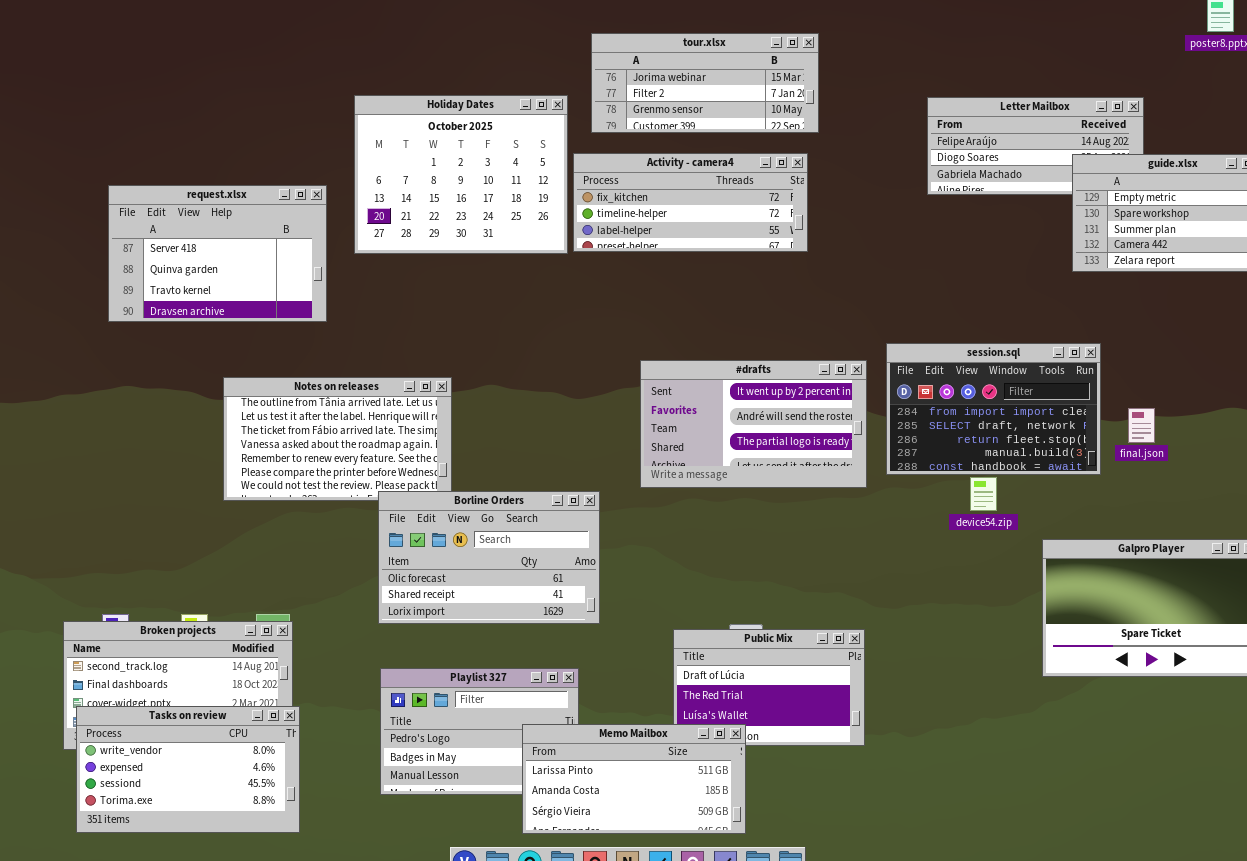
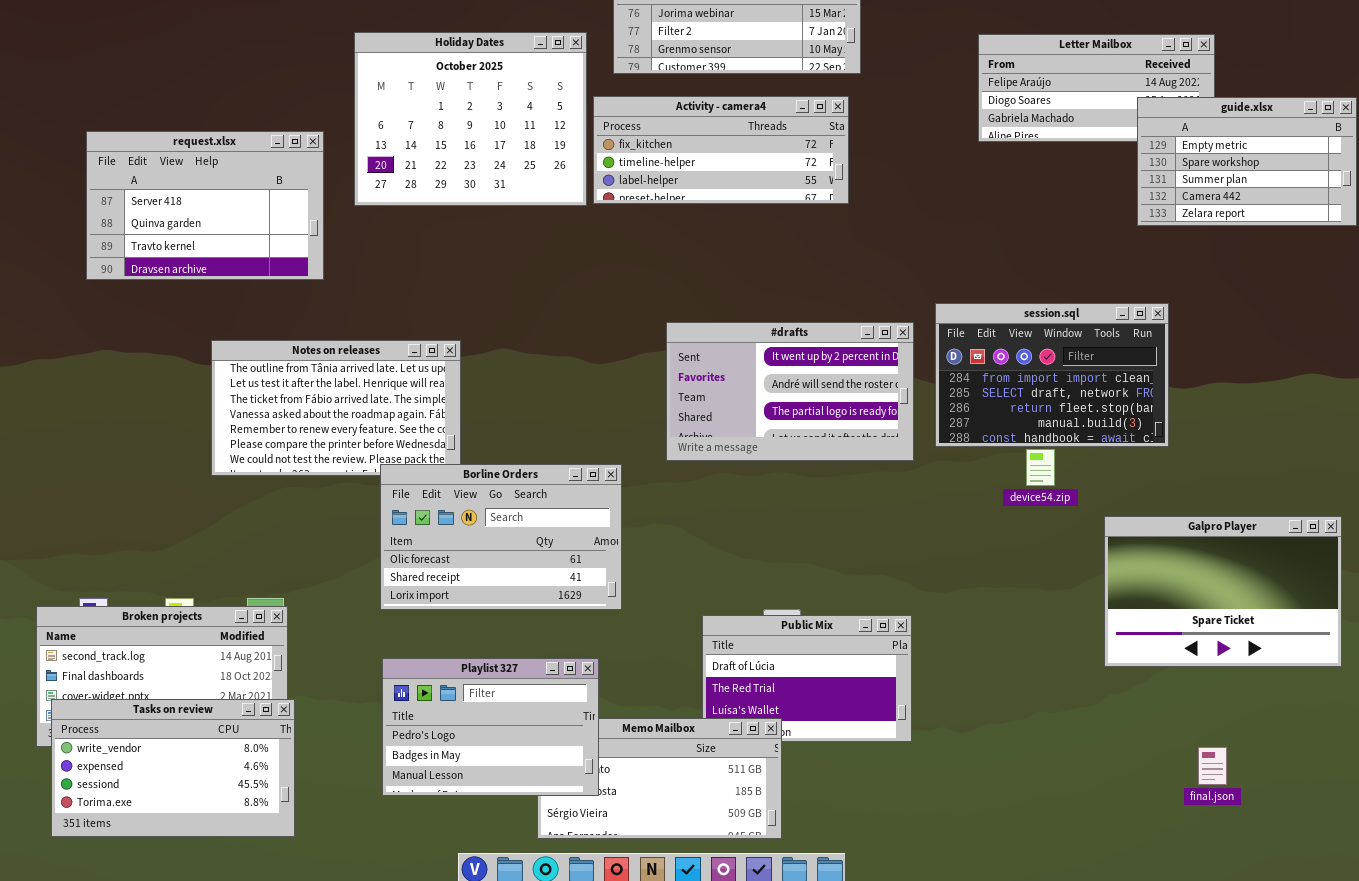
final.json: [1128,408,1155,443] -> [1198,747,1227,785], moved
Playlist 327: [380,668,579,795] -> [382,658,599,796], raised

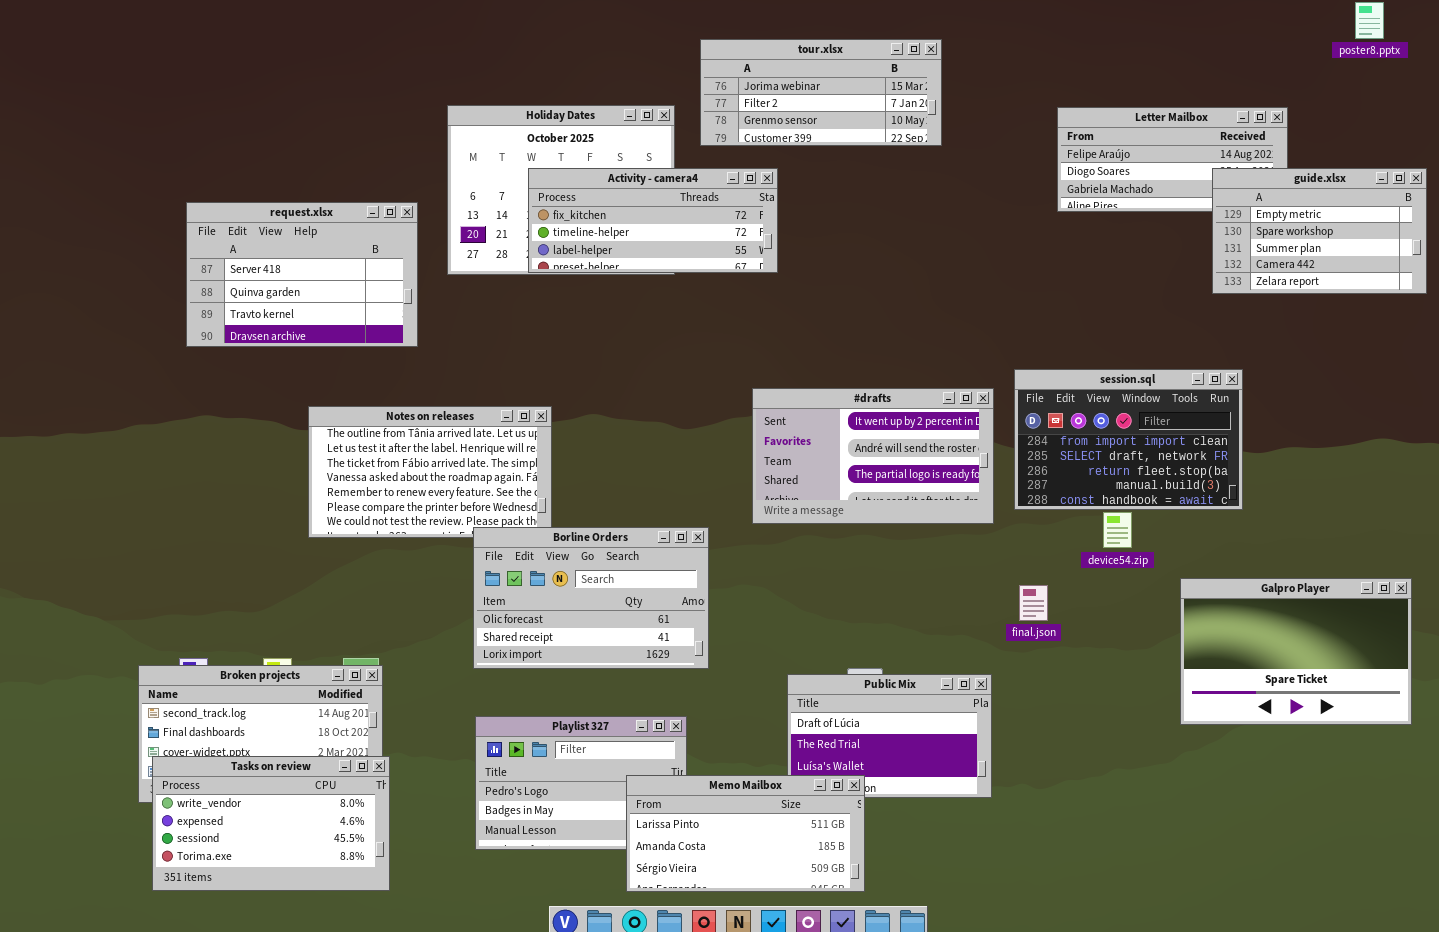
Activity - camera4: [593,96,849,204] -> [528,168,778,273], moved
Memo Mailbox: [537,718,782,839] -> [626,775,865,892], raised
final.json: [1198,747,1227,785] -> [1019,585,1048,621], moved

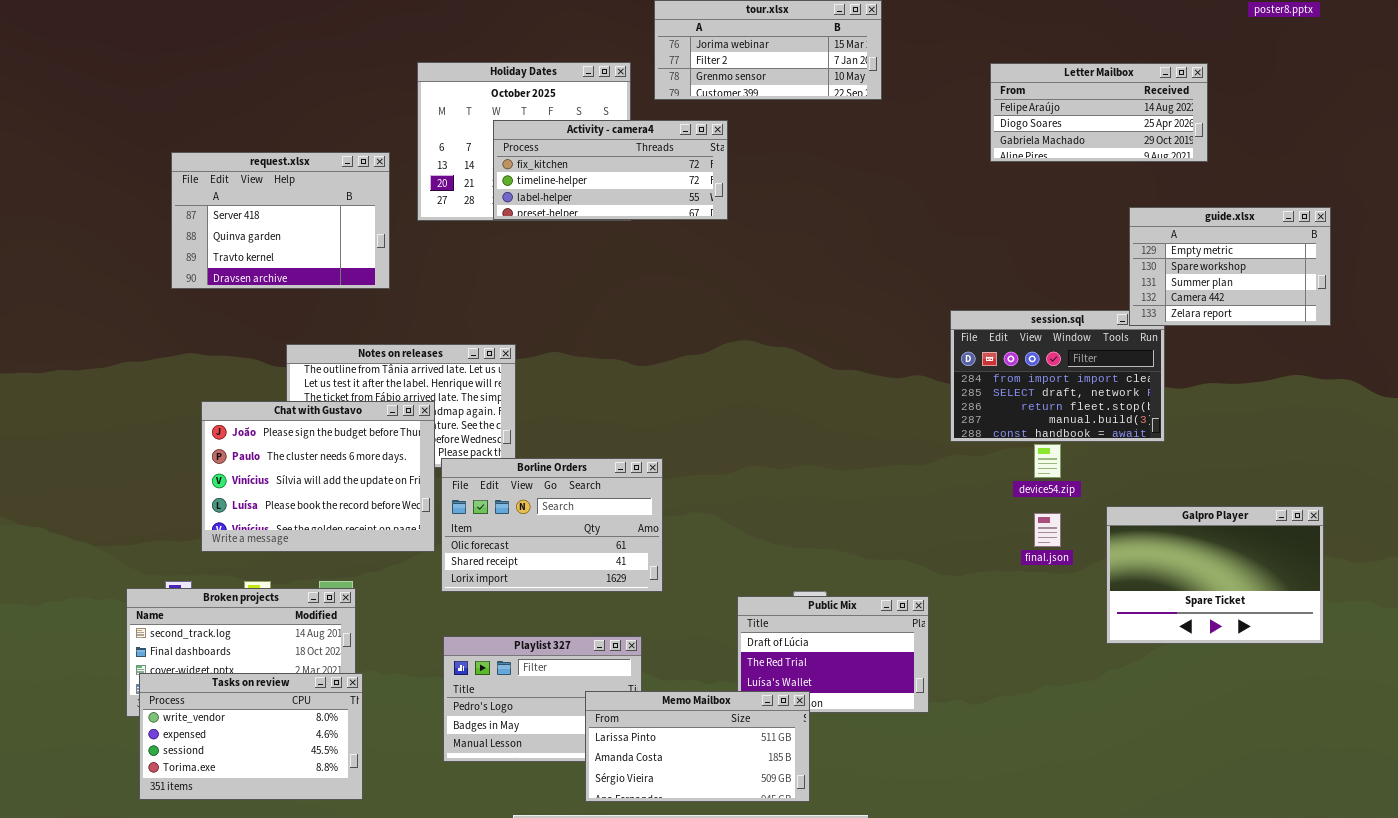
guide.xlsx: [1212,168,1427,294] -> [1129,207,1331,326], moved
#drafts: [752,388,994,524] -> none, closed
Chat with Gustavo: none -> [201,401,435,552], opened
final.json: [1019,585,1048,621] -> [1034,513,1061,547], moved

